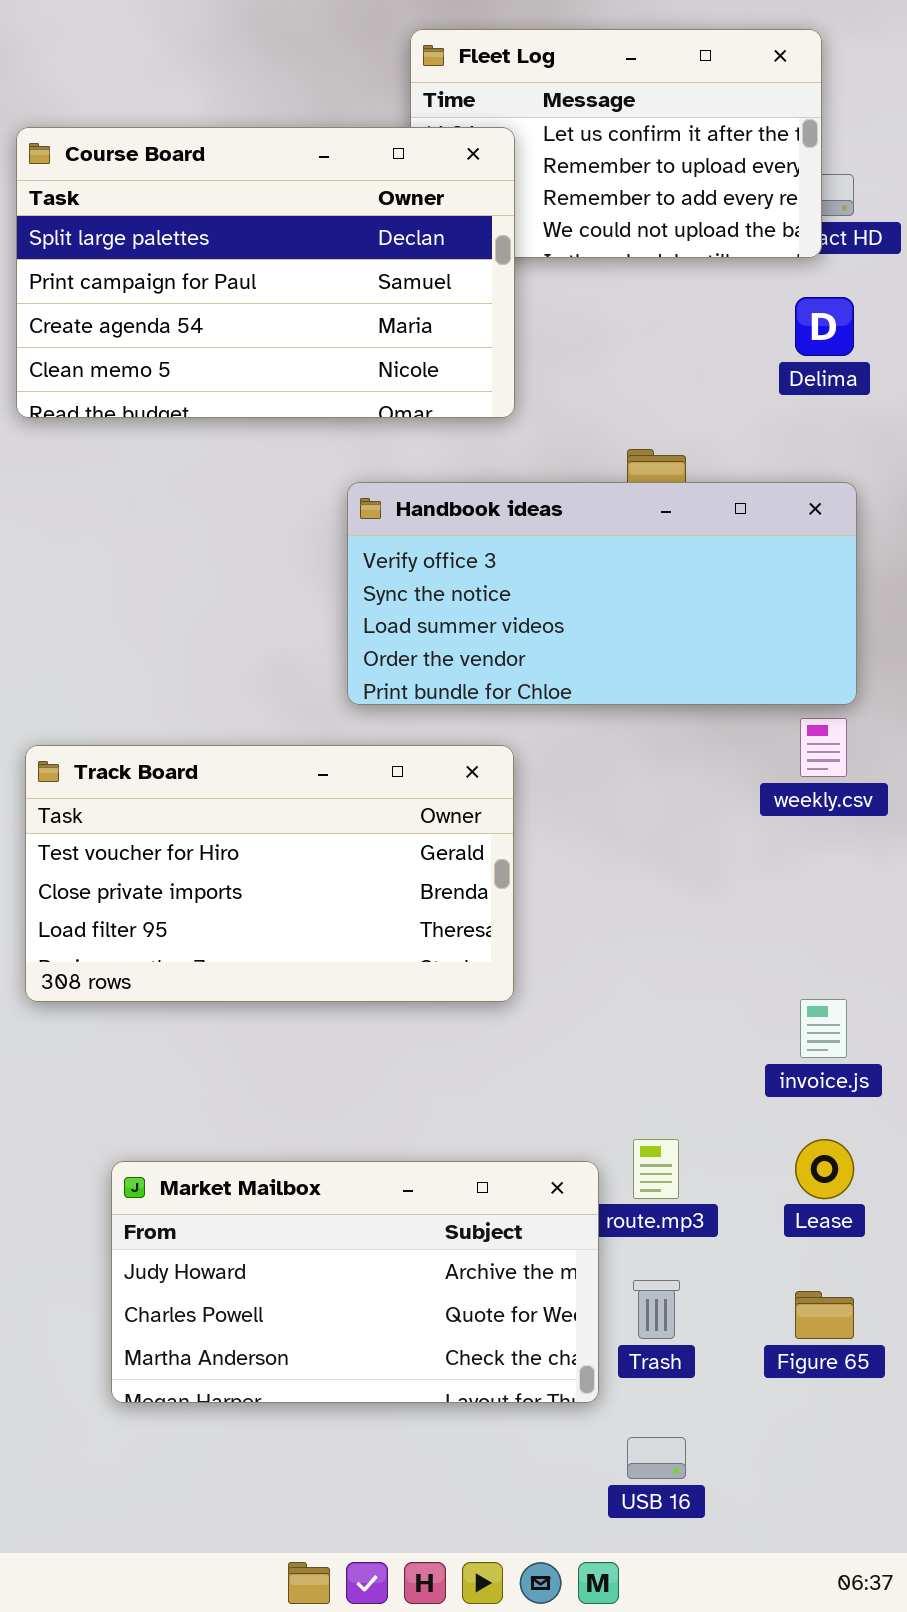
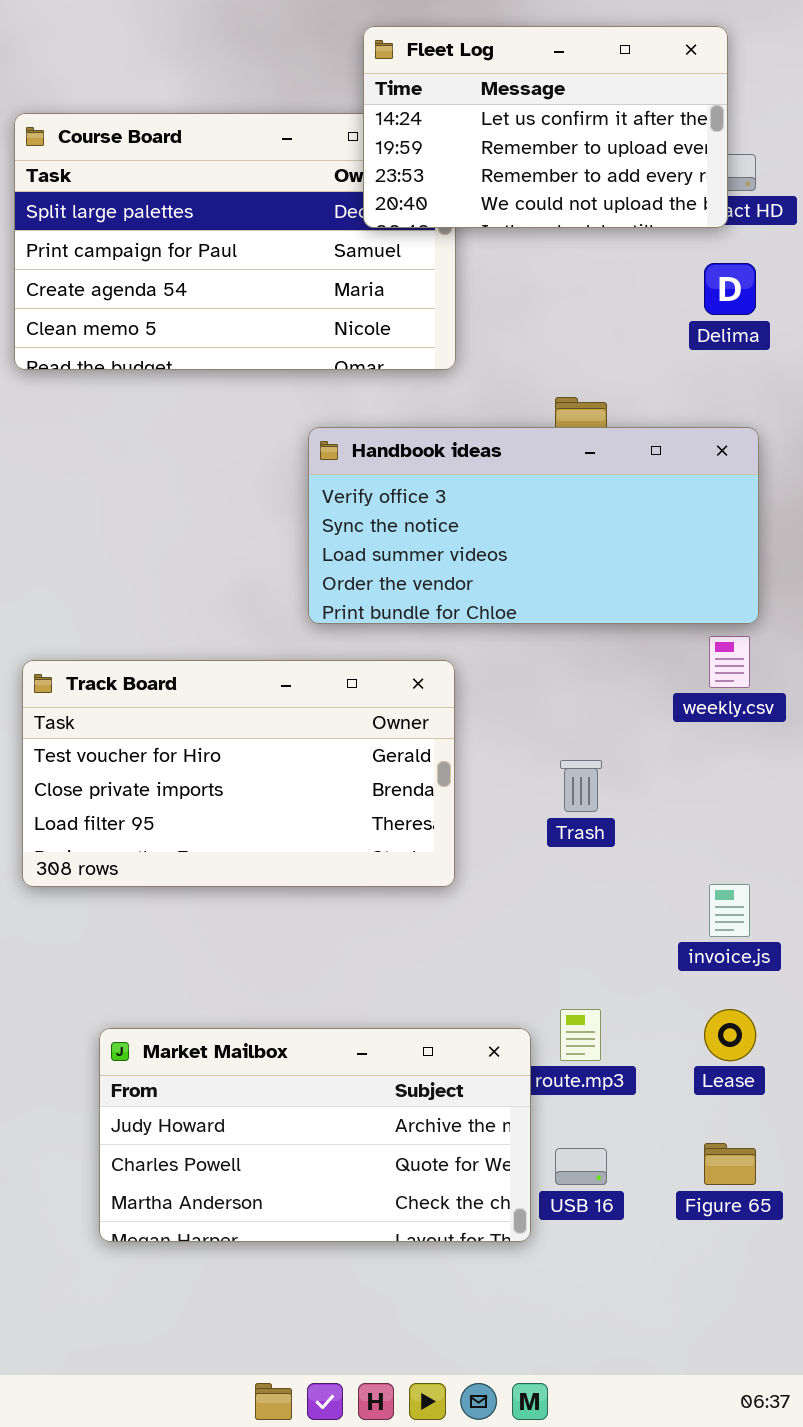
Fleet Log: [410,29,822,258] -> [363,26,728,228], raised
Trash: [633,1280,680,1339] -> [560,760,602,812], moved
USB 16: [627,1437,686,1479] -> [555,1148,607,1185], moved

